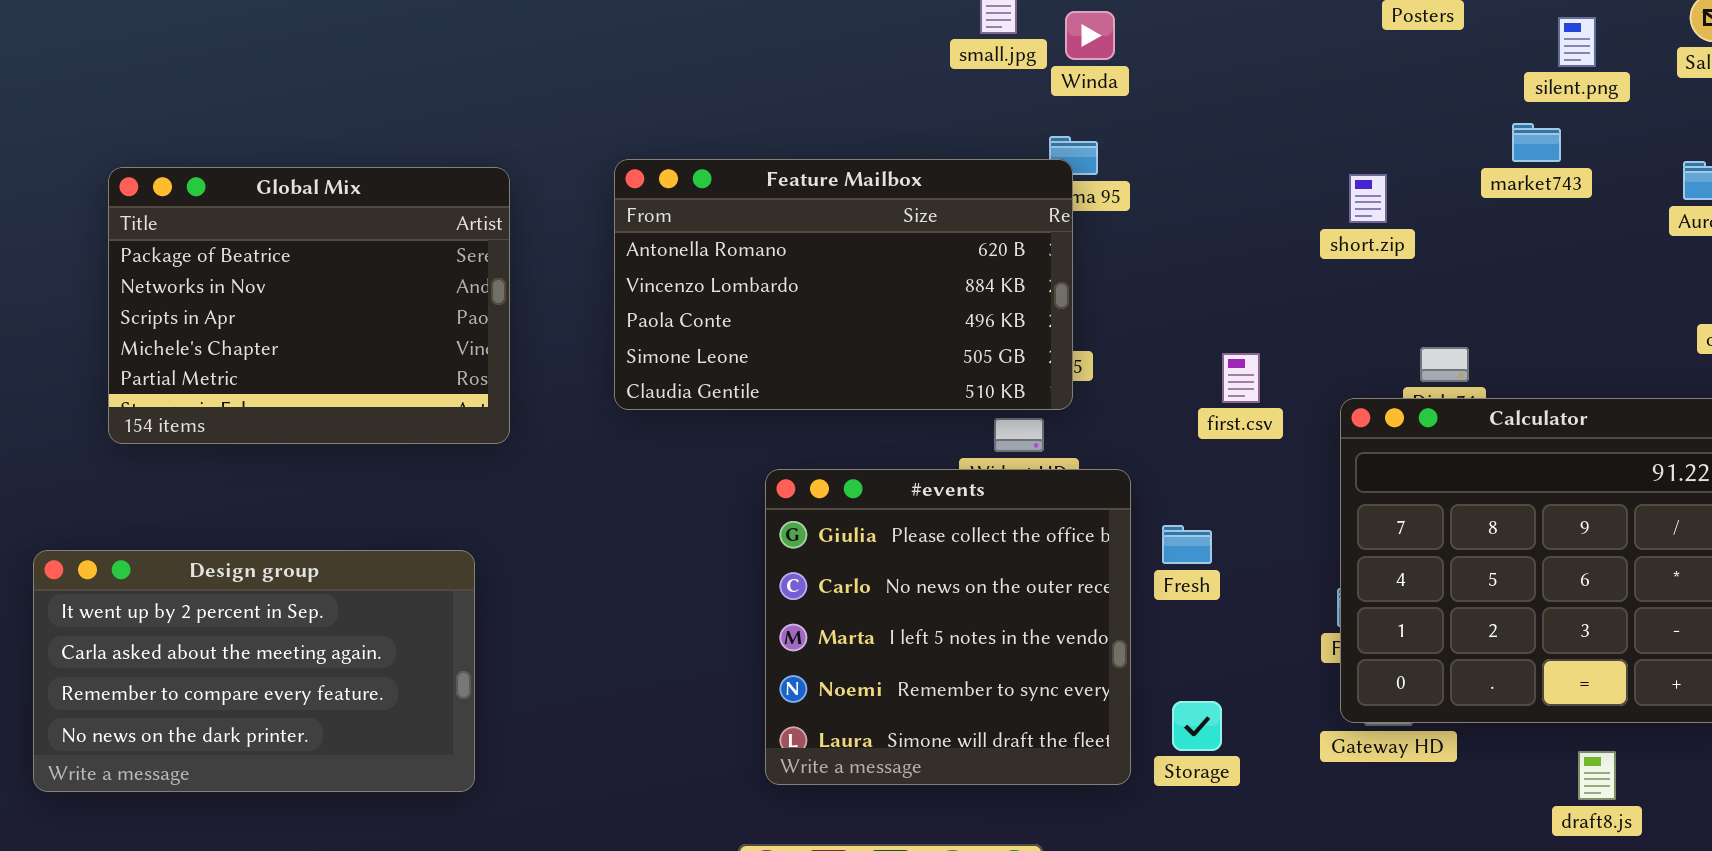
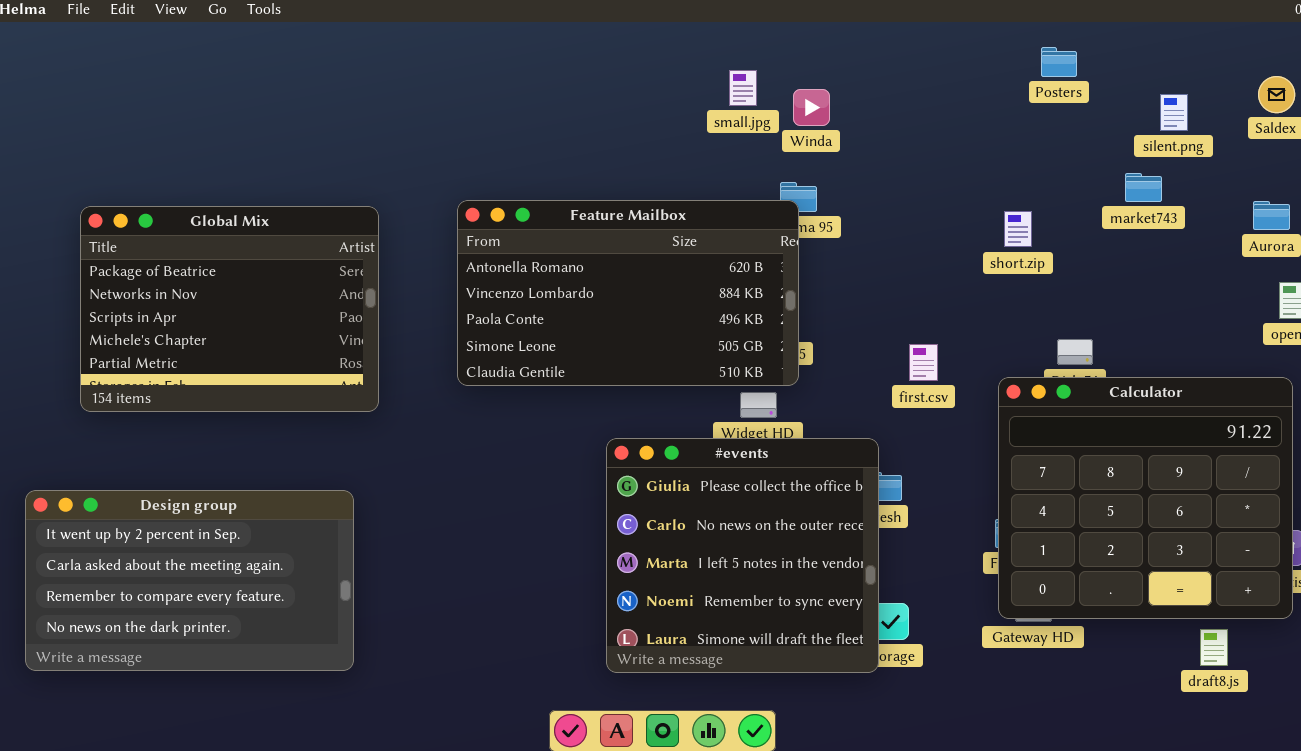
#events: [765,469,1131,785] -> [606,438,879,673], moved
draft8.js: [1578,751,1616,800] -> [1200,629,1228,666], moved

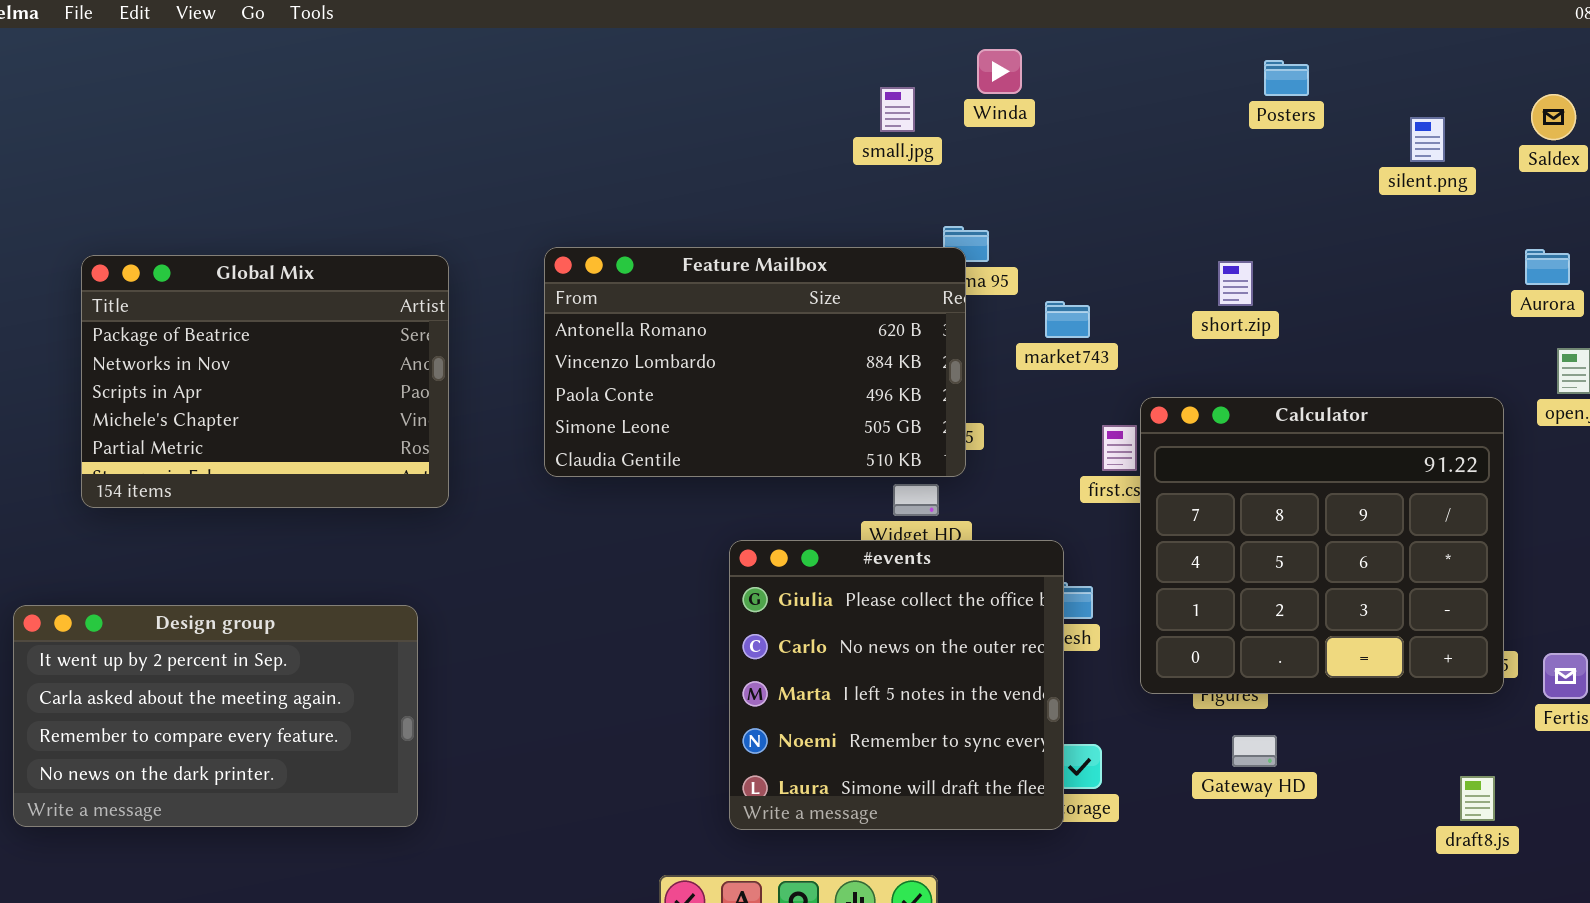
Winda: [793,89,830,126] -> [977,49,1022,94], moved
market743: [1125,173,1162,202] -> [1045,301,1090,338], moved
Calculator: [998,377,1293,619] -> [1140,397,1504,694], moved

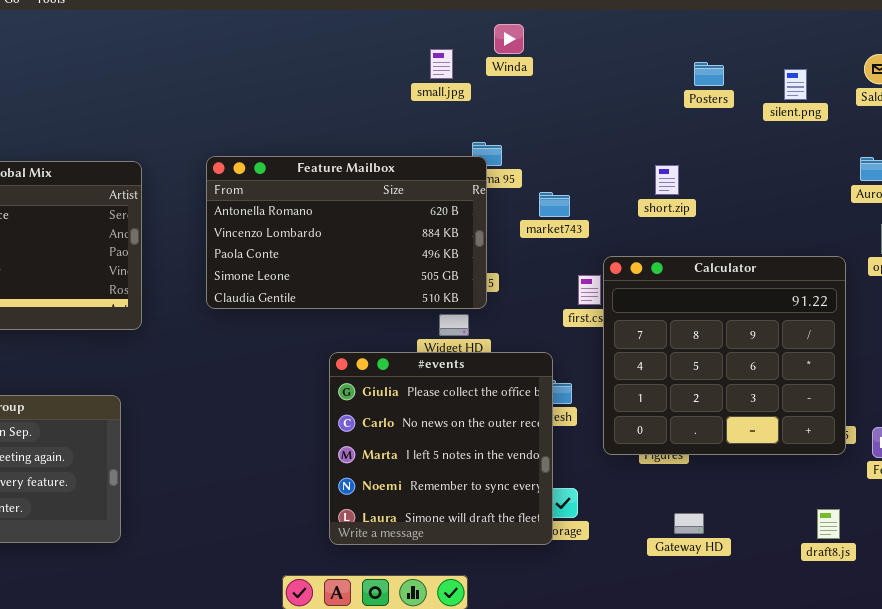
Posters: [1264,60,1309,96] -> [694,62,724,86], moved
Gateway HD: [1232,735,1277,767] -> [674,513,704,534], moved

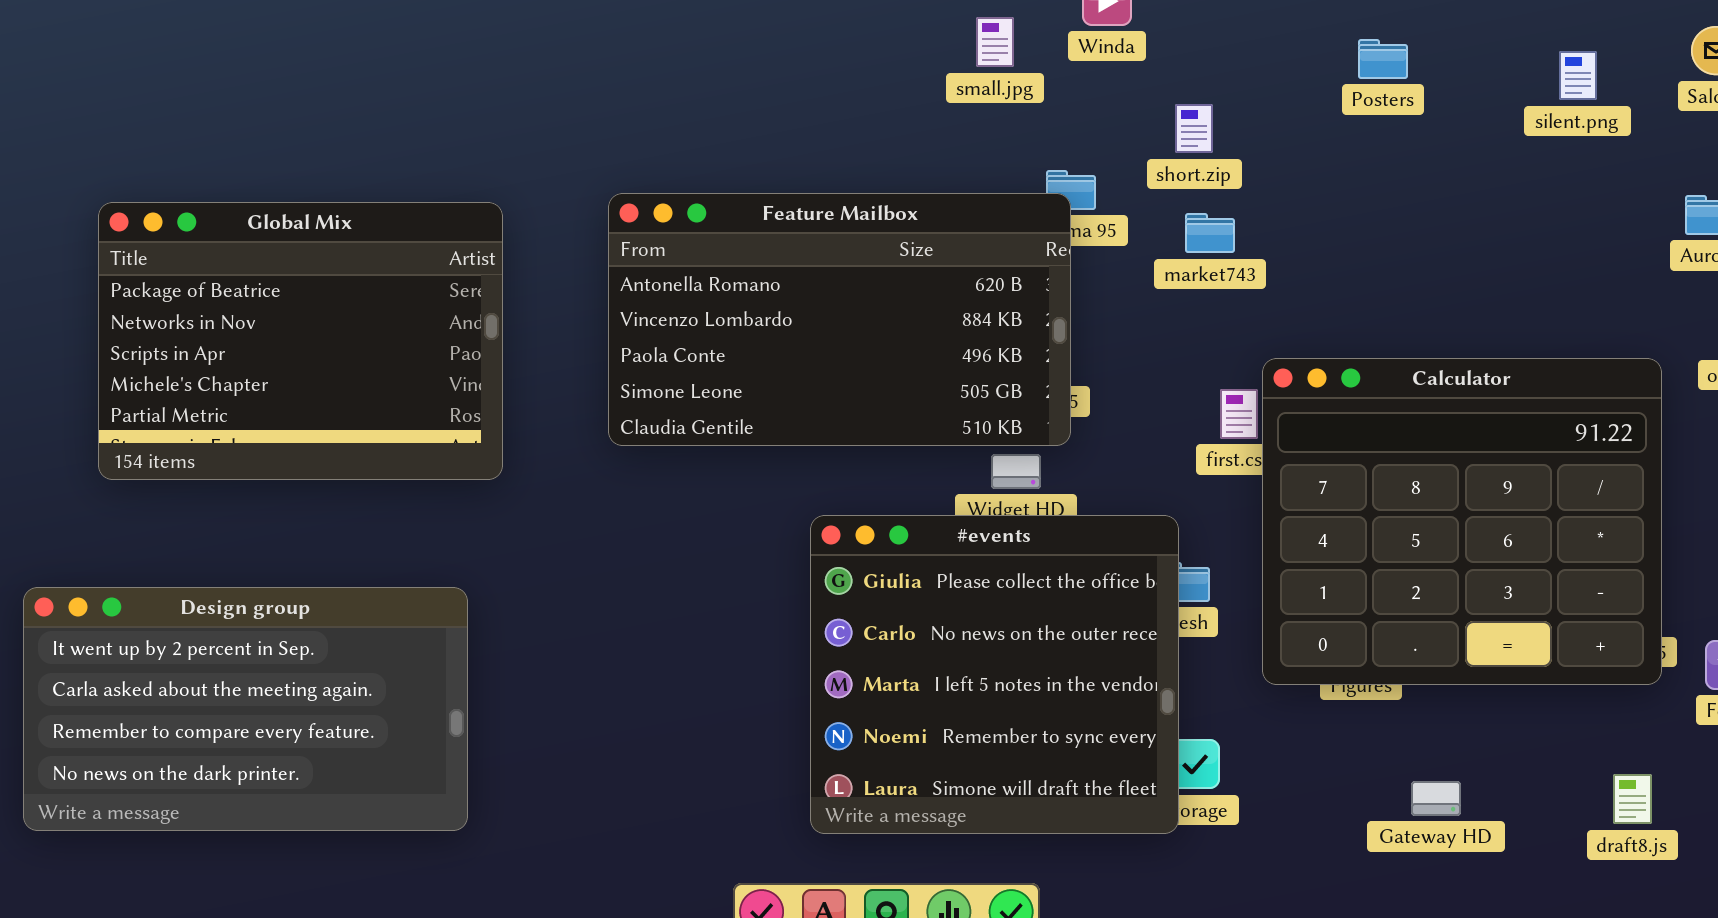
Posters: [694,62,724,86] -> [1358,39,1408,79], moved
short.zip: [655,165,679,195] -> [1175,104,1213,153], moved
market743: [539,192,570,217] -> [1185,213,1235,253], moved
Gateway HD: [674,513,704,534] -> [1411,781,1461,816], moved

